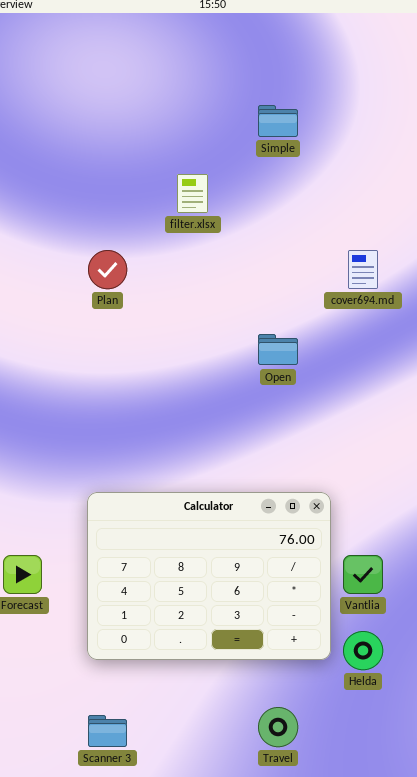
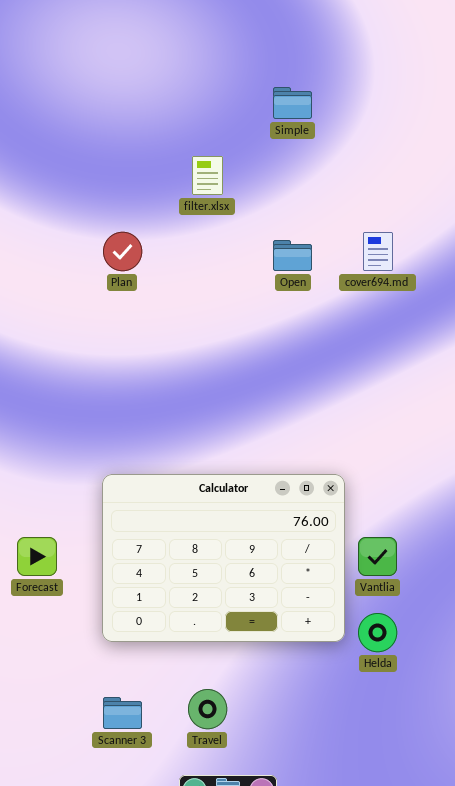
Open: [258,334,298,365] -> [273,240,312,271], moved
Travel: [258,707,298,747] -> [188,689,227,729], moved

